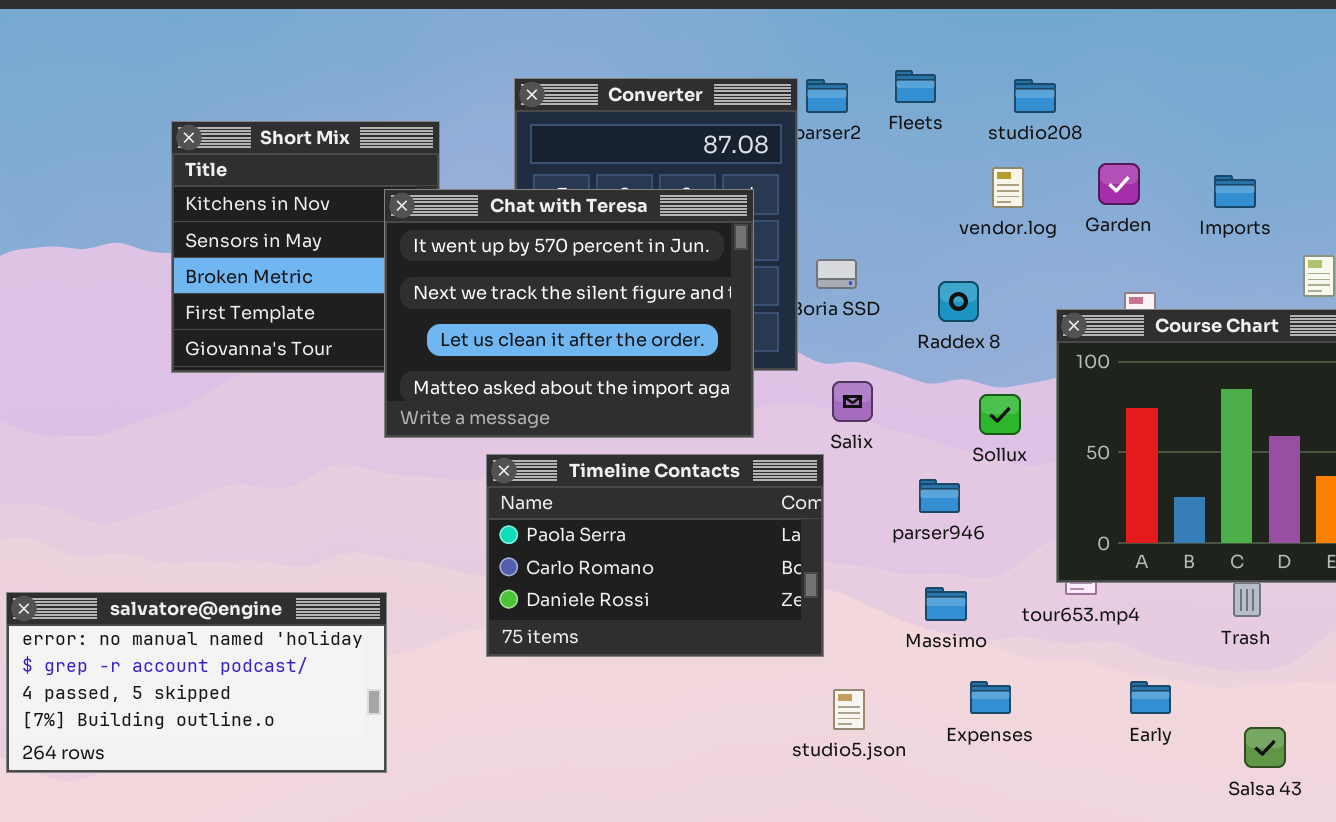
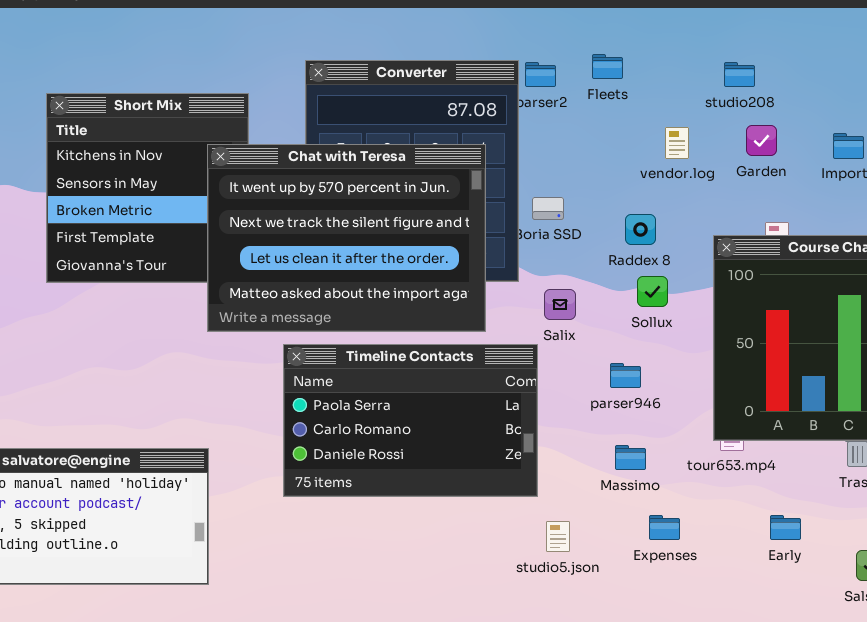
studio208: [1014,79,1056,113] -> [724,62,755,87], moved
Sollux: [979,394,1021,435] -> [637,276,668,307], moved

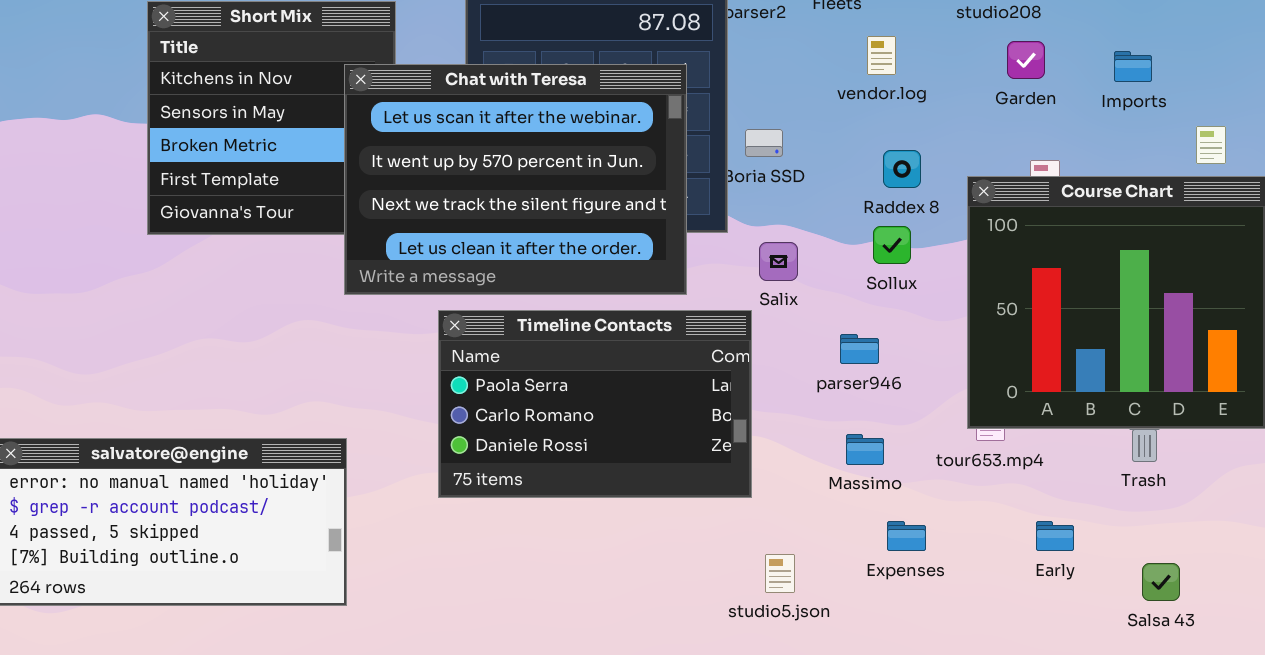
vendor.log: [665,127,689,159] -> [867,36,896,75], moved
Chat with Teresa: [207,144,486,332] -> [344,64,687,295], scrolled up 1 row
Raddex 8: [625,214,656,245] -> [883,150,921,188], moved
studio5.json: [546,521,570,552] -> [765,554,795,593], moved

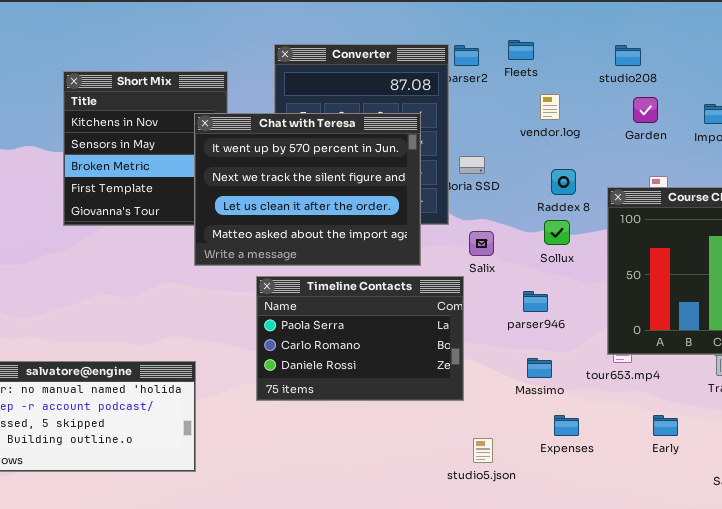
Chat with Teresa: [344,64,687,295] -> [194,113,421,266], scrolled down 1 row

